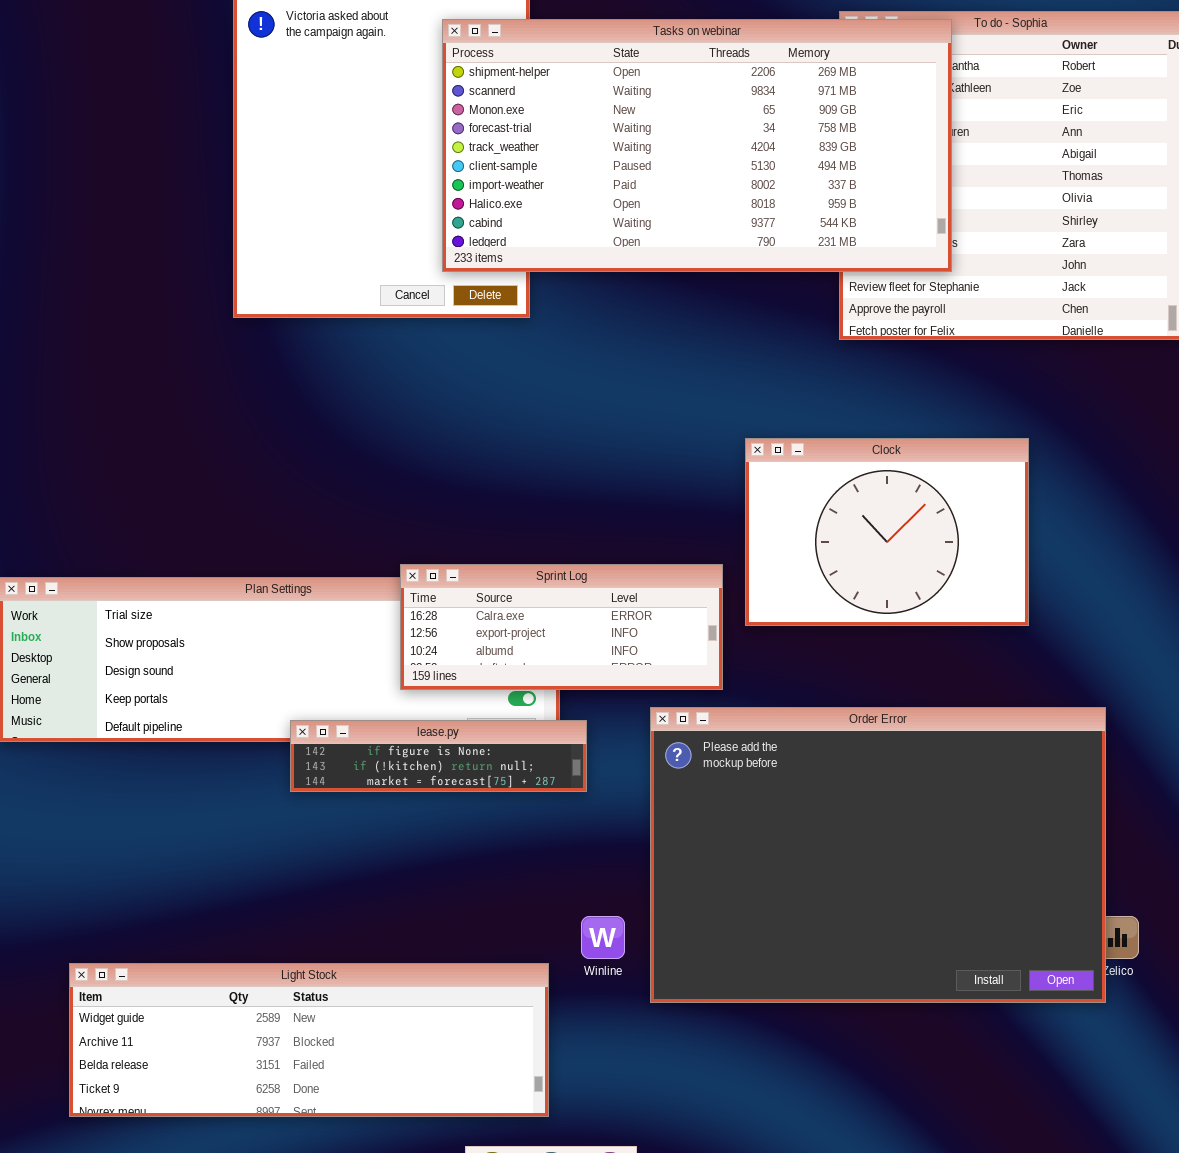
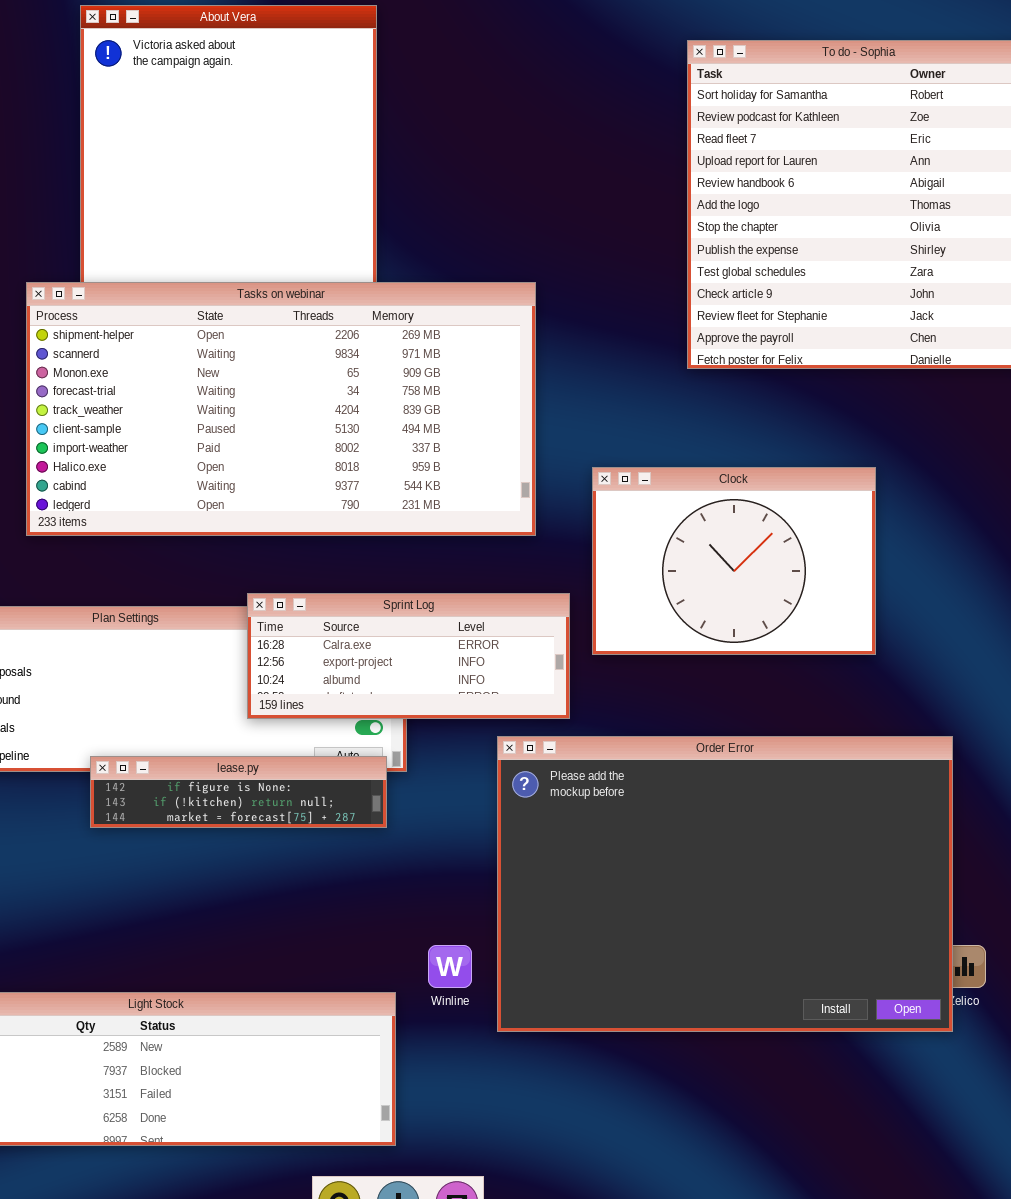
Tasks on webinar: [442,19,952,272] -> [26,282,536,536], moved
lease.py: [290,720,587,792] -> [90,756,387,828], moved

